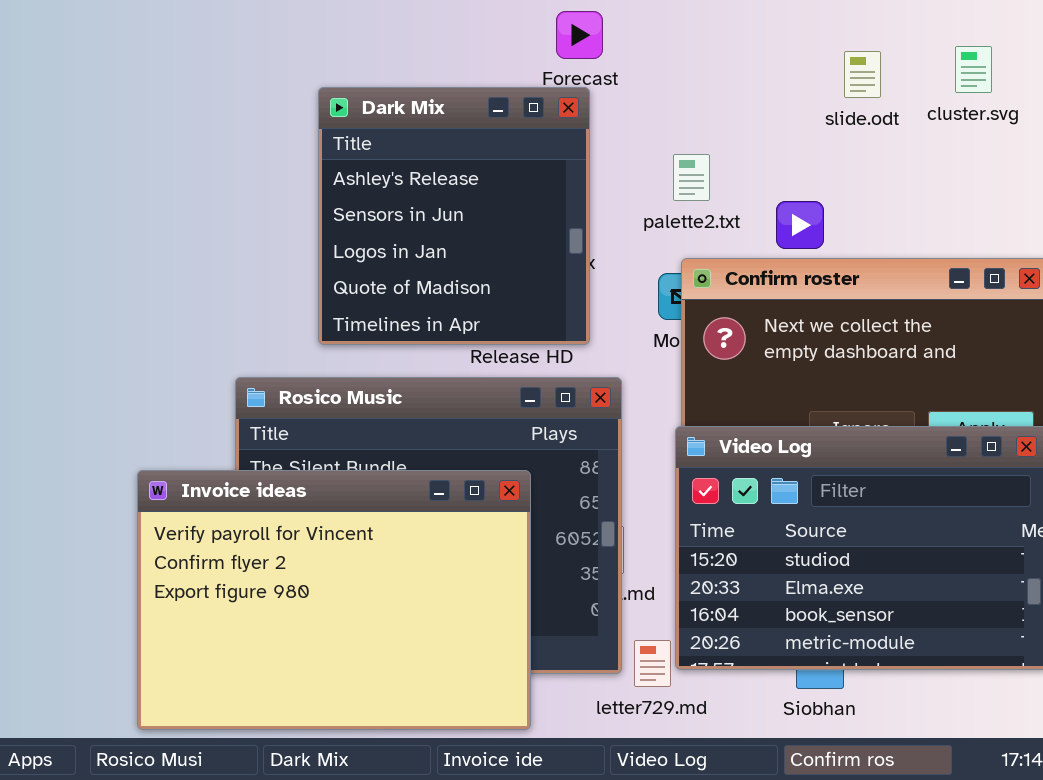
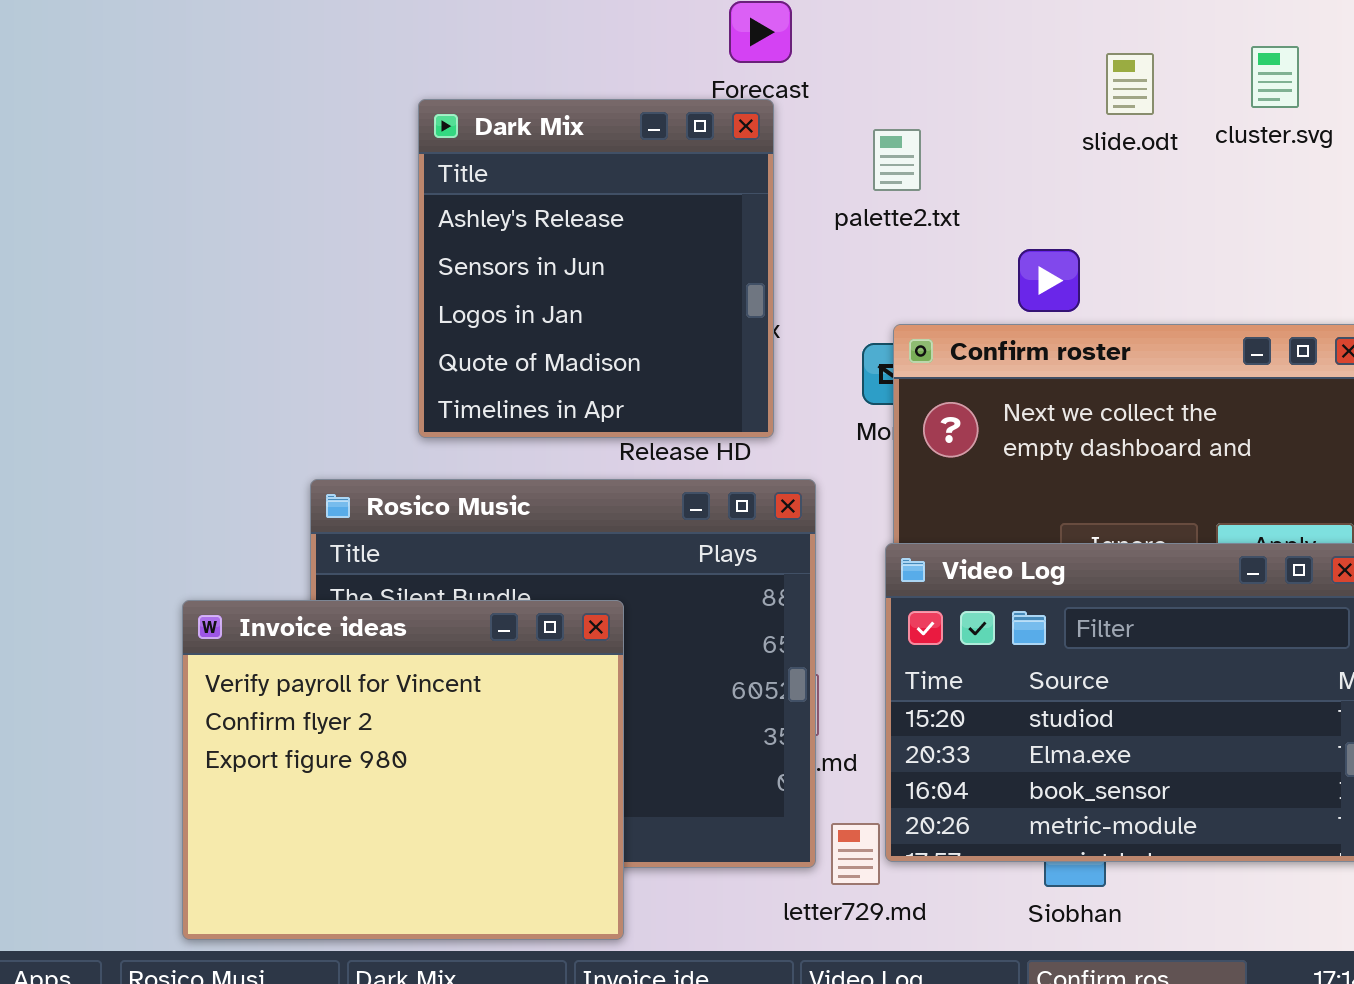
palette2.txt: [673,154,710,201] -> [873,129,921,191], moved
Invoice ideas: [137,470,531,730] -> [182,600,624,940], resized

